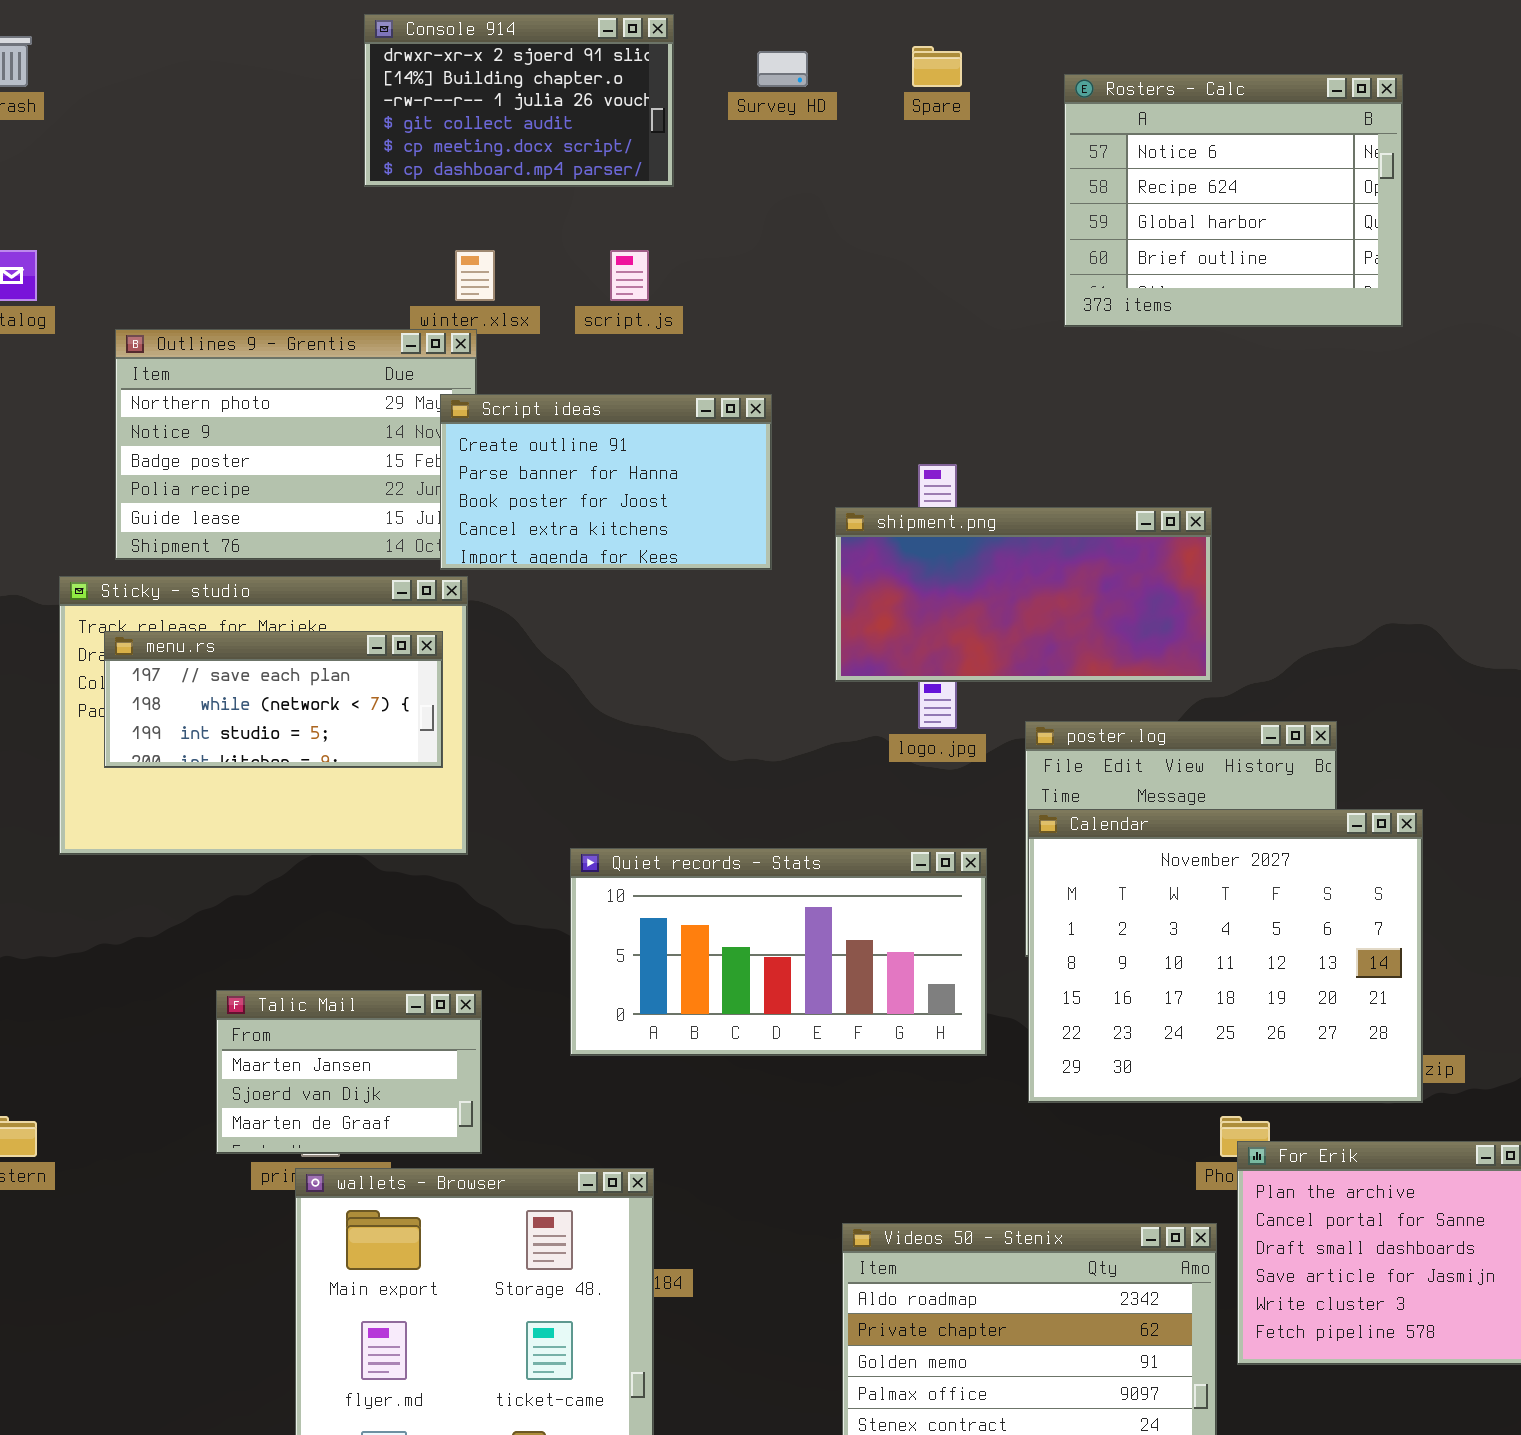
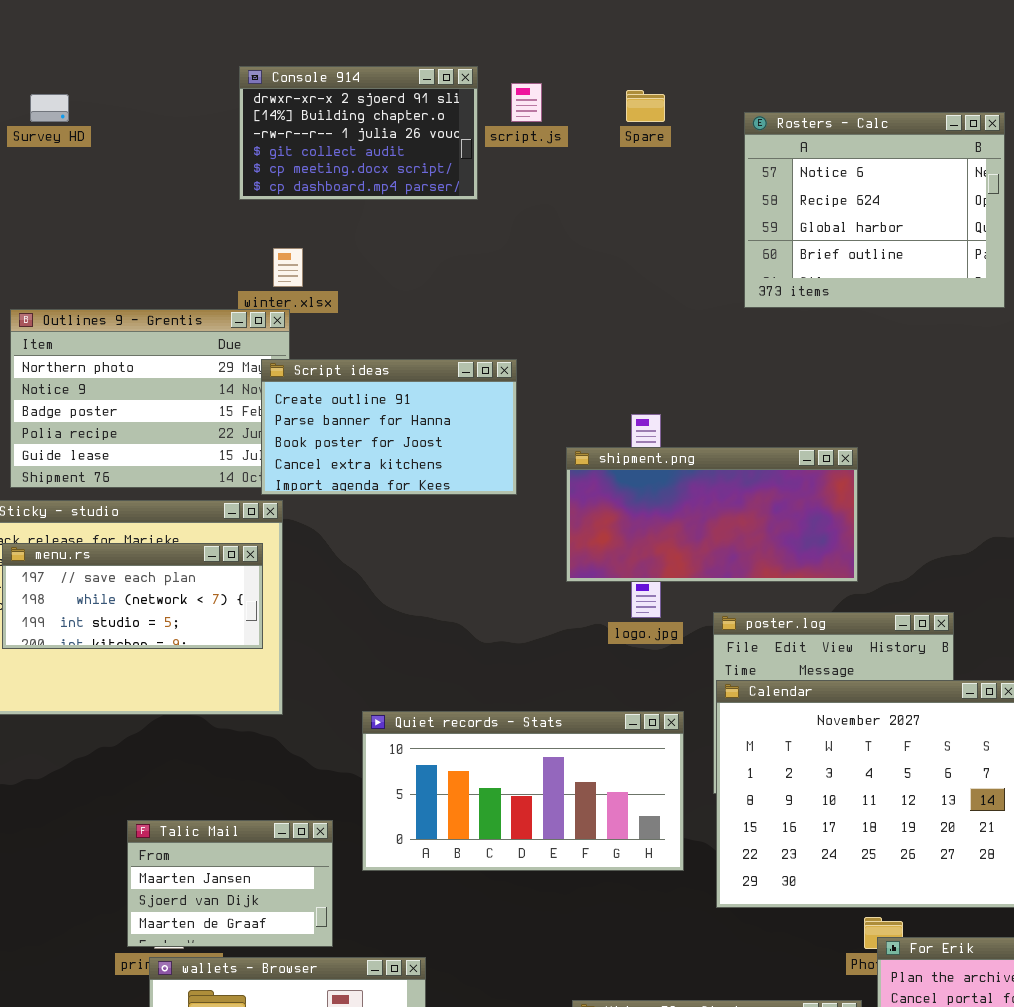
Console 914: [364,14,674,187] -> [239,66,478,200], moved
Survey HD: [757,51,808,87] -> [30,94,69,122], moved
script.js: [610,250,649,301] -> [511,83,542,122], moved
Talic Mail: [216,990,482,1154] -> [127,820,333,947], moved

